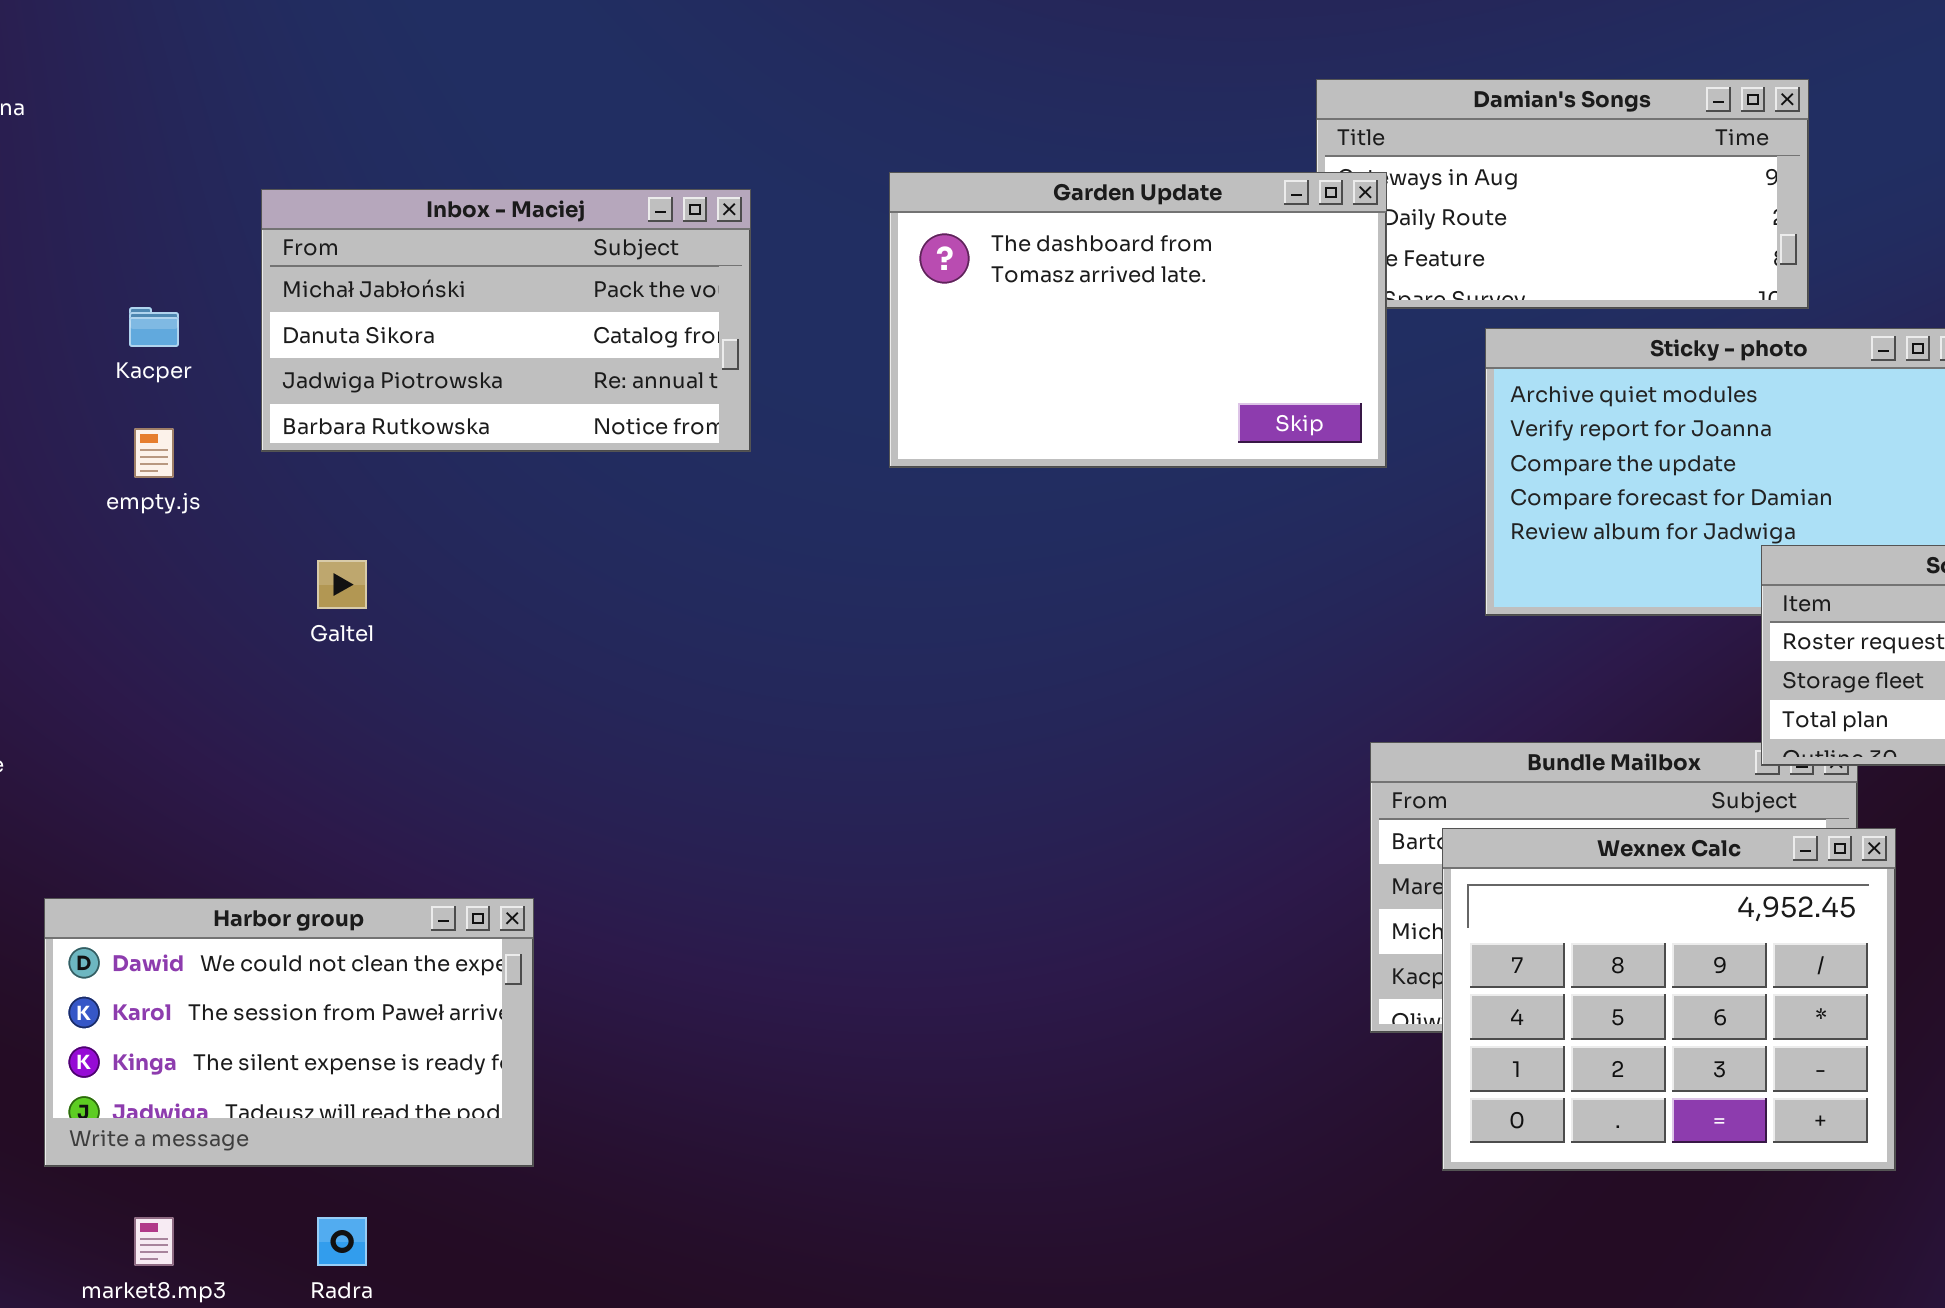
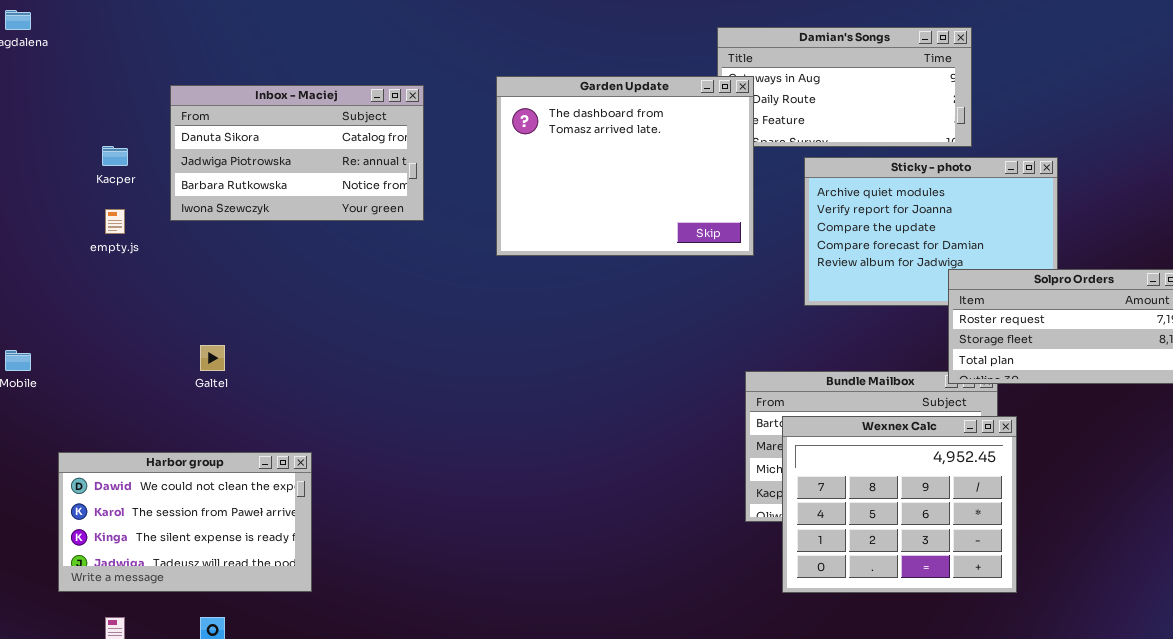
Garden Update: [889,172,1387,468] -> [496,76,754,256], resized
Inbox - Maciej: [261,189,751,452] -> [170,85,424,221], scrolled down 1 row
Galtel: [317,560,367,609] -> [200,345,225,371], moved

